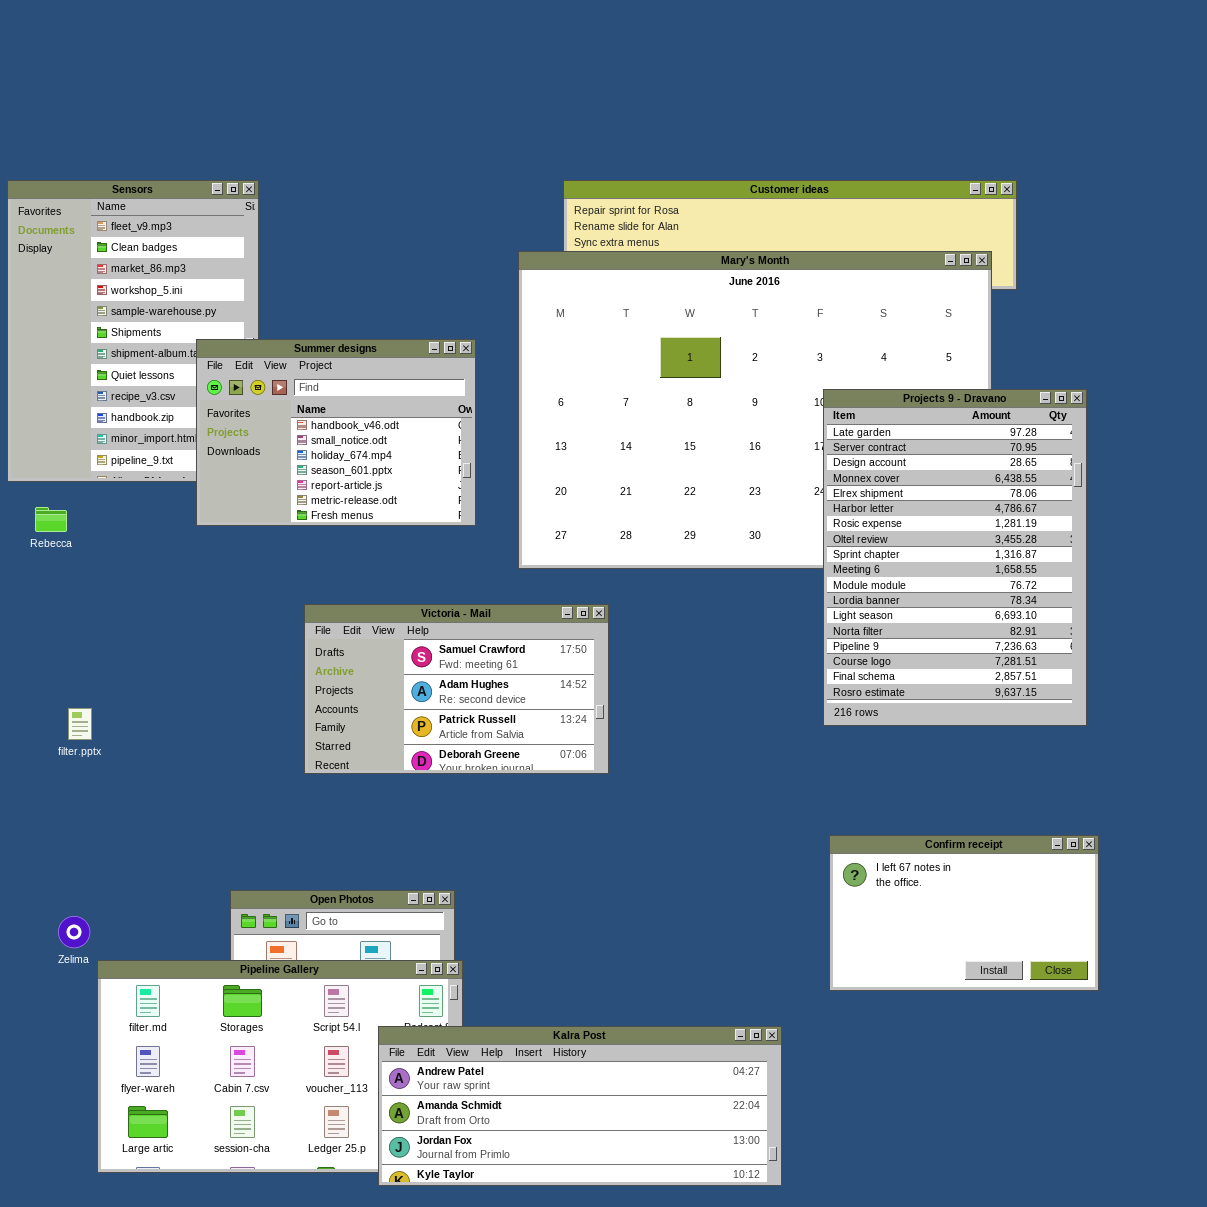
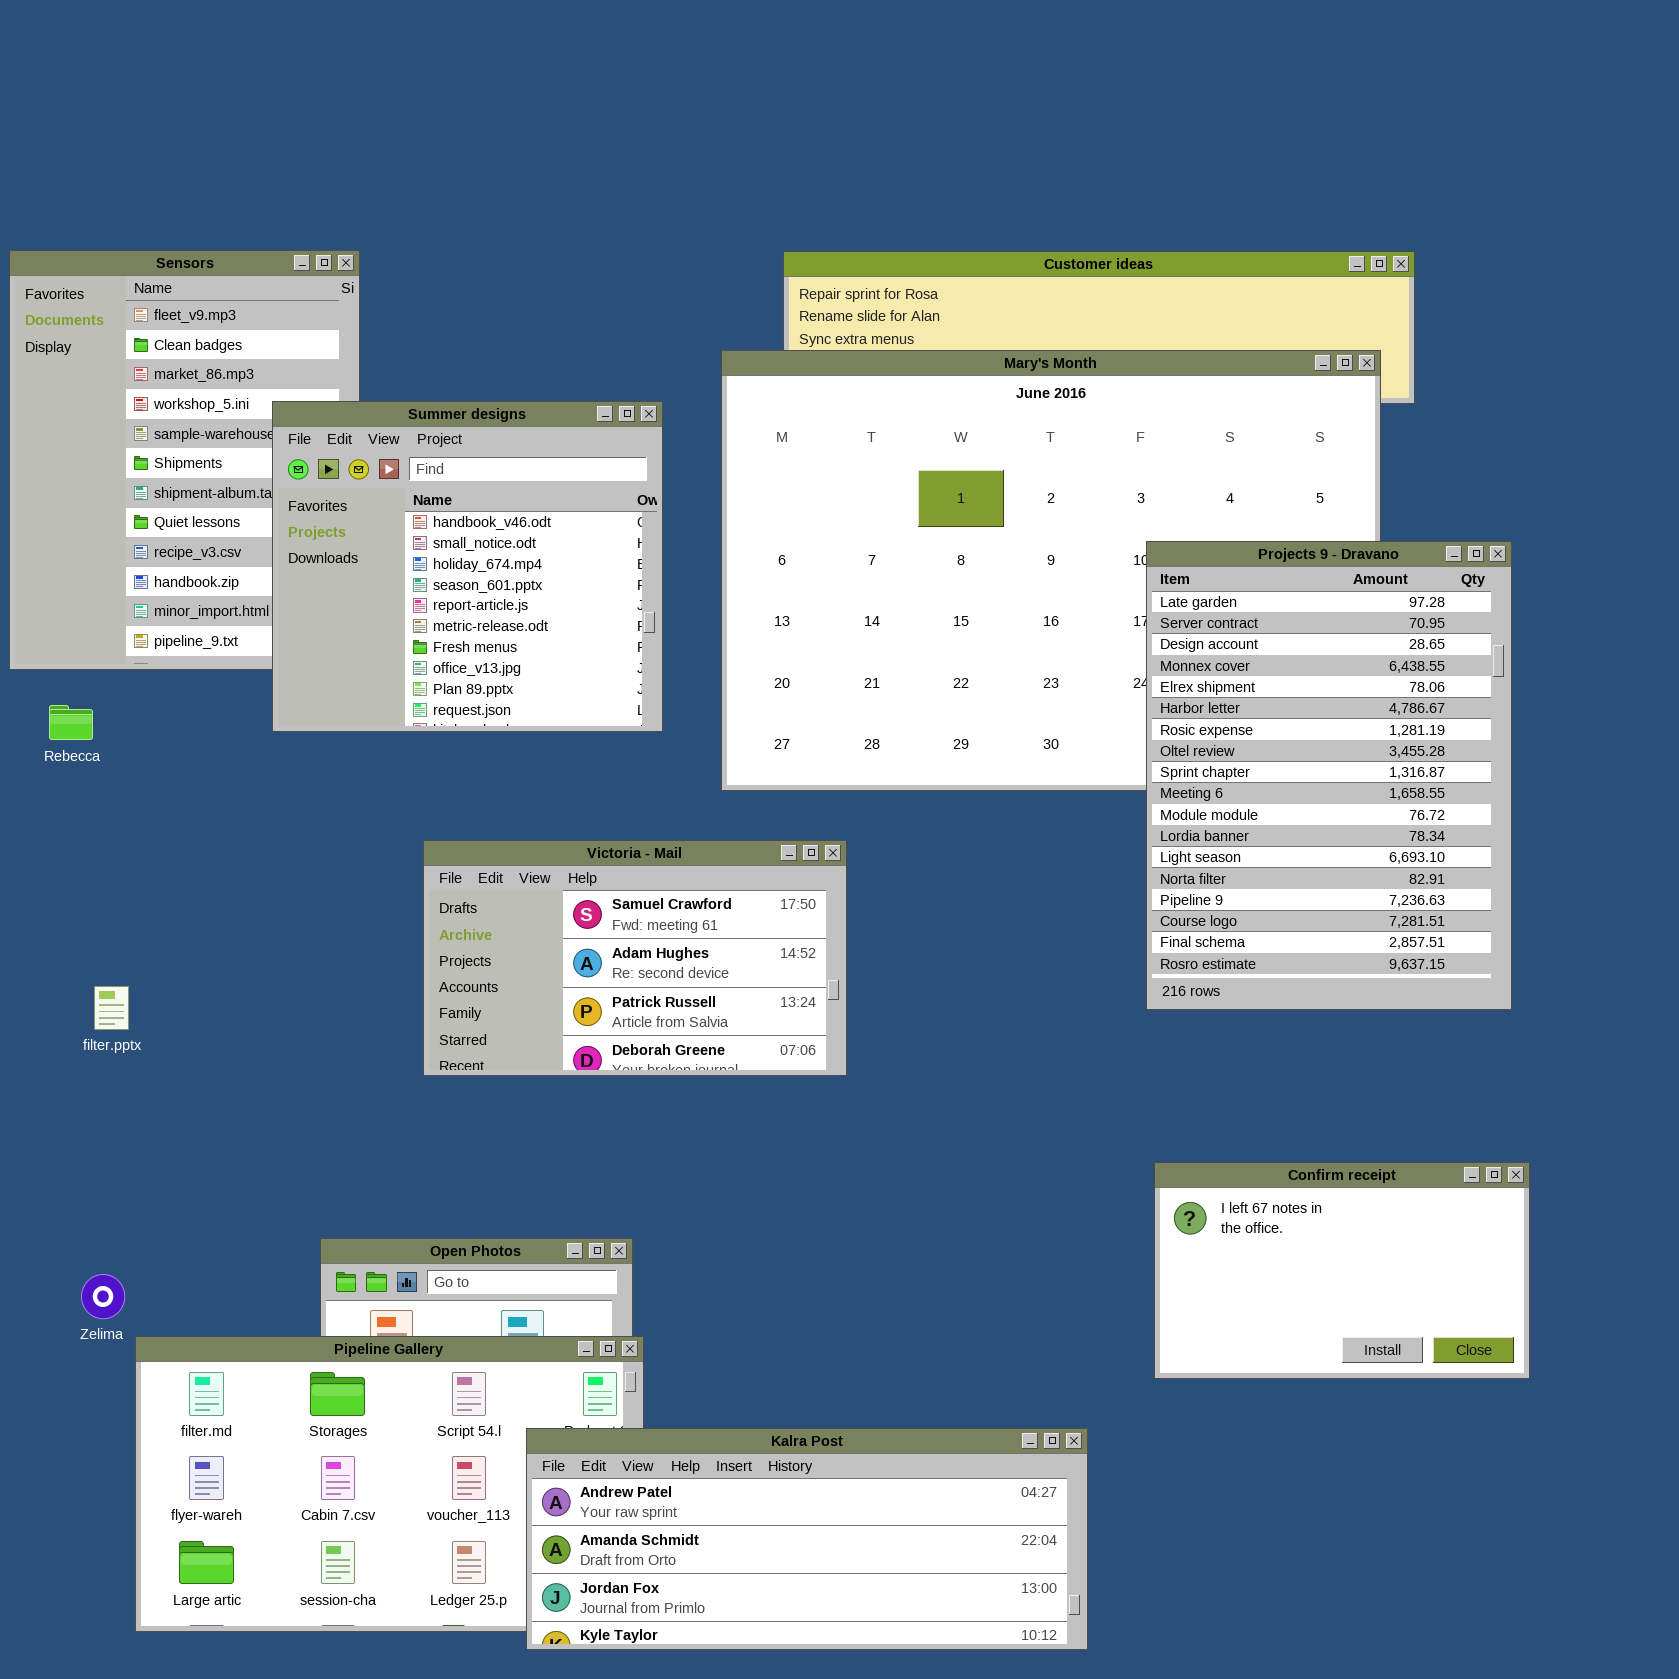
Summer designs: [196,339,476,526] -> [272,401,663,732], resized

